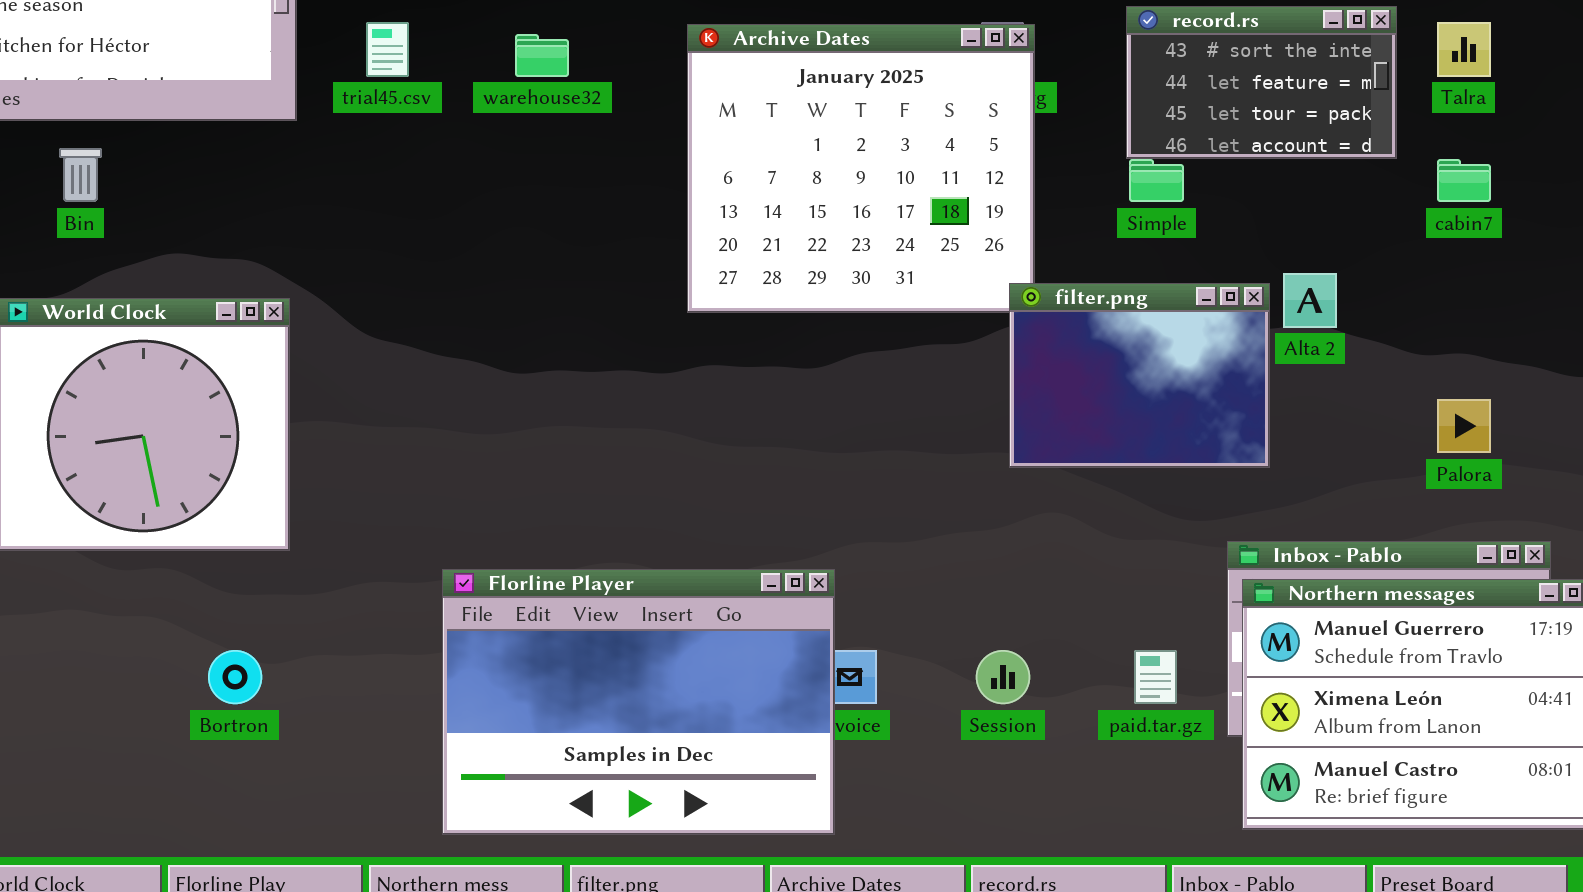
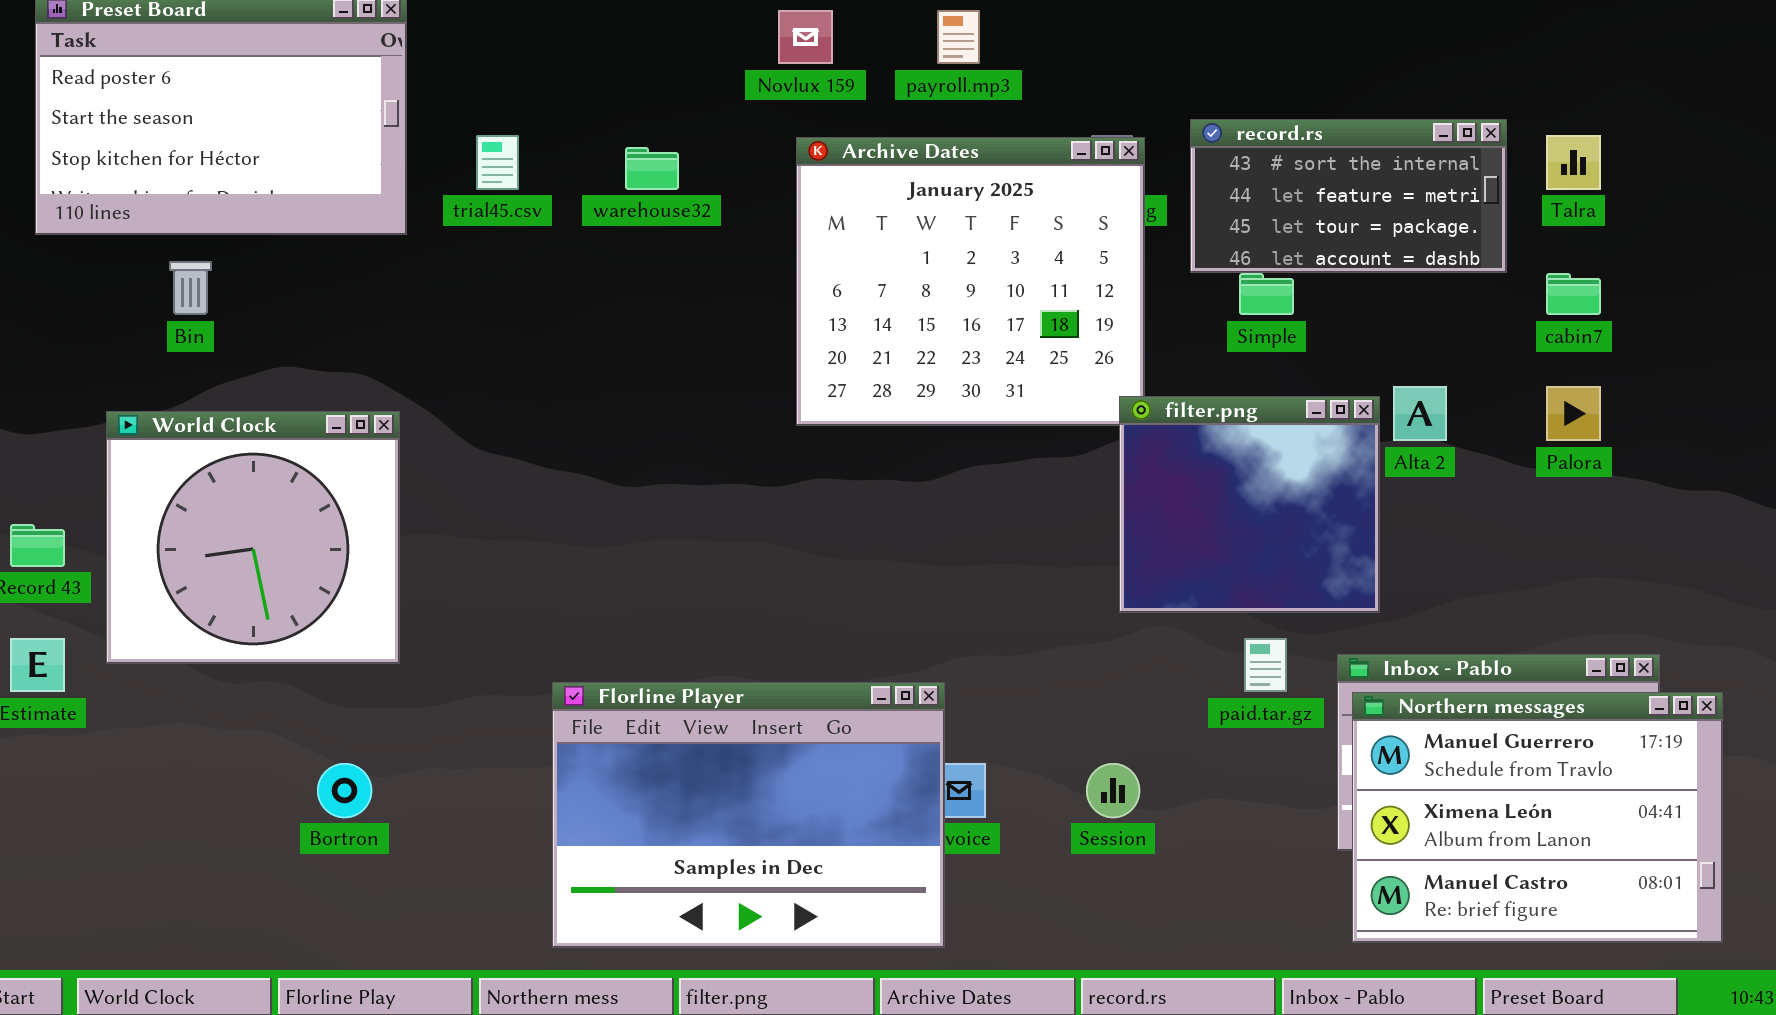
record.rs: [1126,6,1397,159] -> [1190,119,1507,273], resized
filter.png: [1009,283,1270,468] -> [1119,396,1380,613], resized
Palora: [1437,399,1491,453] -> [1546,386,1601,441], moved
paid.tar.gz: [1134,650,1177,704] -> [1244,638,1287,692], moved

